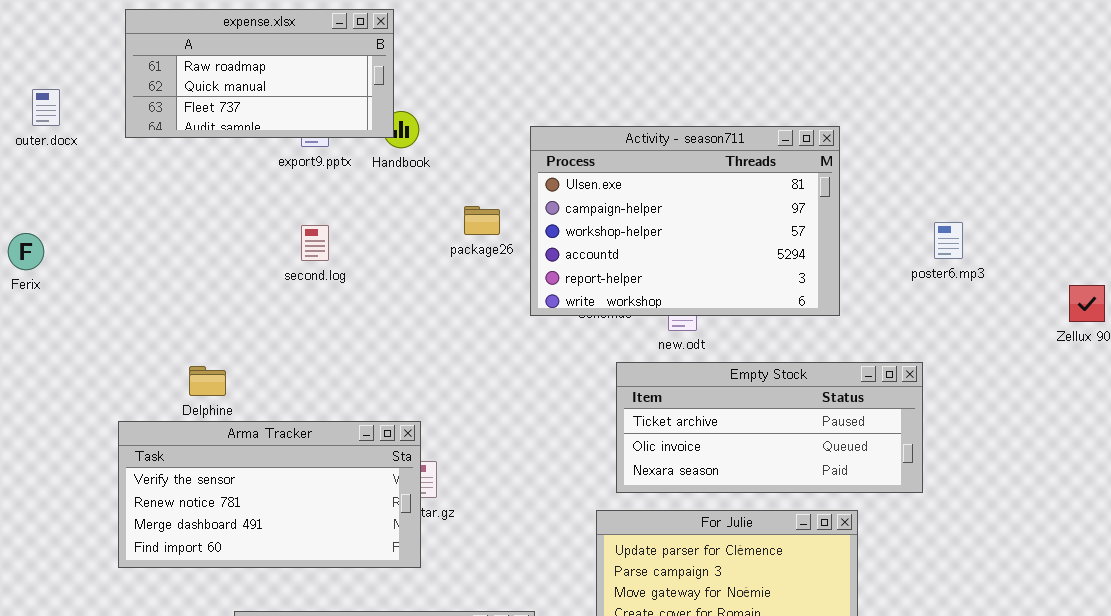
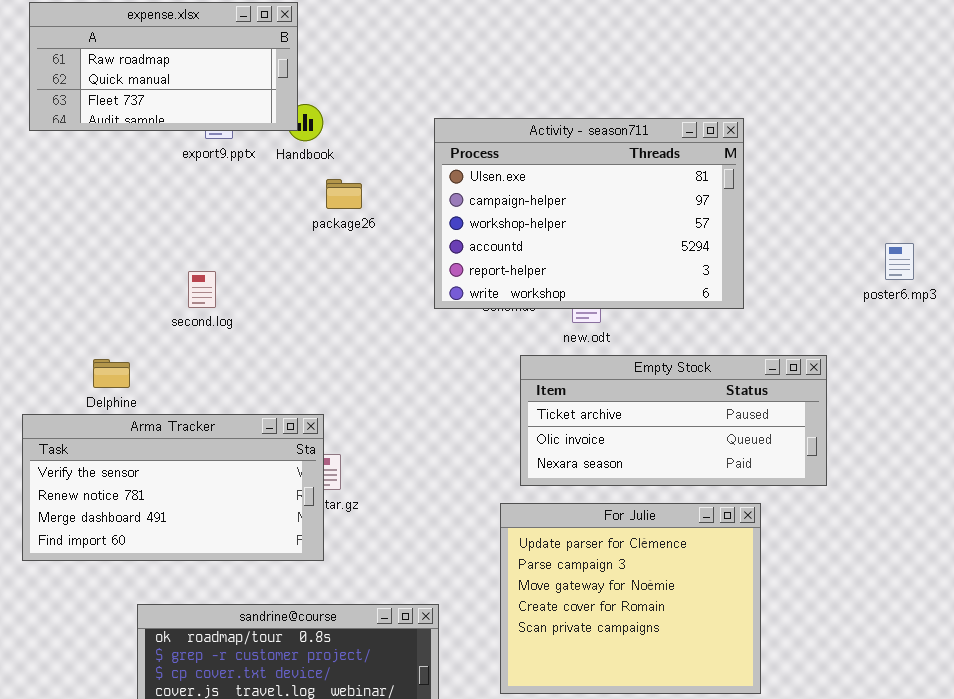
package26: [464,206,500,235] -> [326,179,362,209], moved
poster6.mp3: [934,222,963,259] -> [885,243,914,280], moved
second.log: [301,225,329,261] -> [188,271,216,308], moved

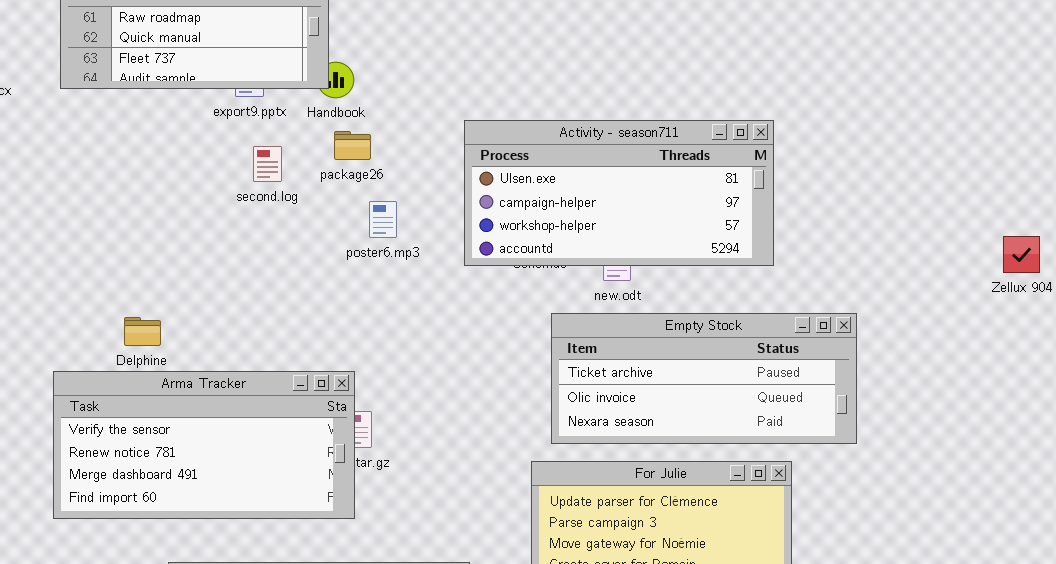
Activity - season711: [434,118,744,309] -> [464,120,774,266], resized
package26: [326,179,362,209] -> [334,131,371,160], moved
poster6.mp3: [885,243,914,280] -> [369,201,397,238], moved
second.log: [188,271,216,308] -> [253,146,282,182], moved

